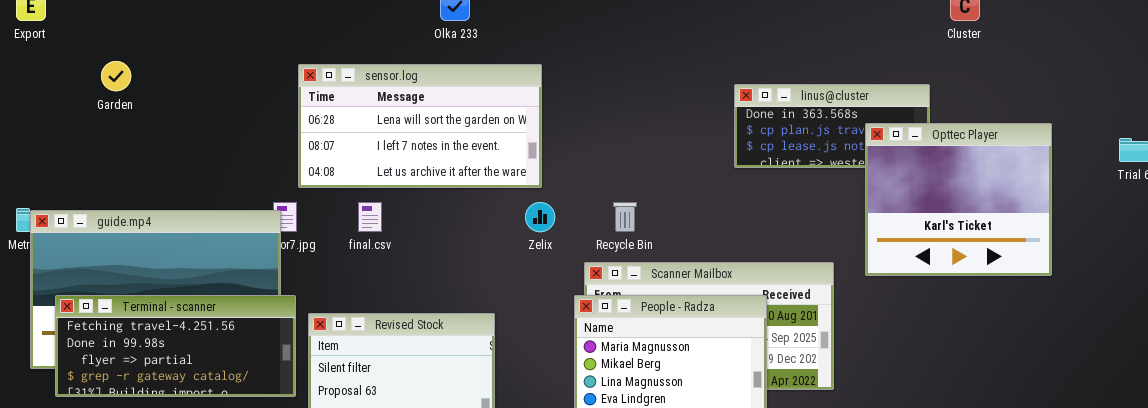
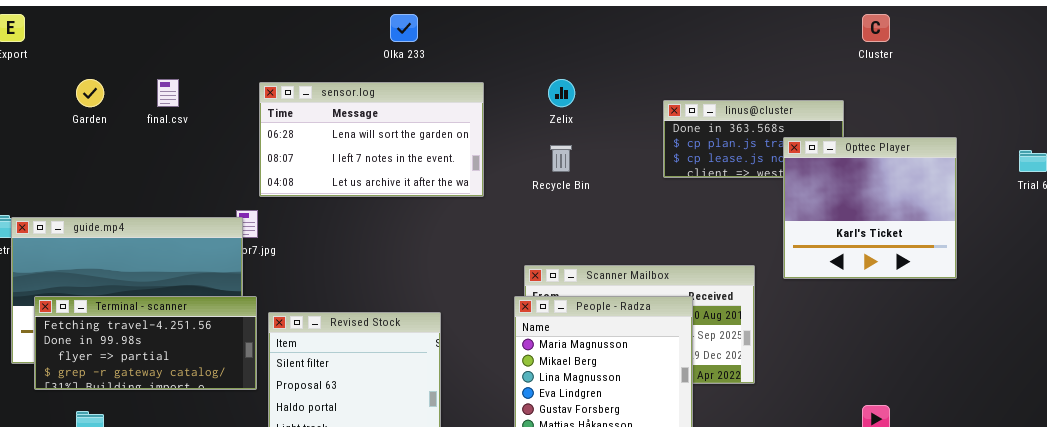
final.csv: [358,202,382,232] -> [157,79,179,107], moved
Zelix: [525,202,555,232] -> [548,79,575,107], moved
Recycle Bin: [613,202,637,232] -> [550,145,572,172], moved

